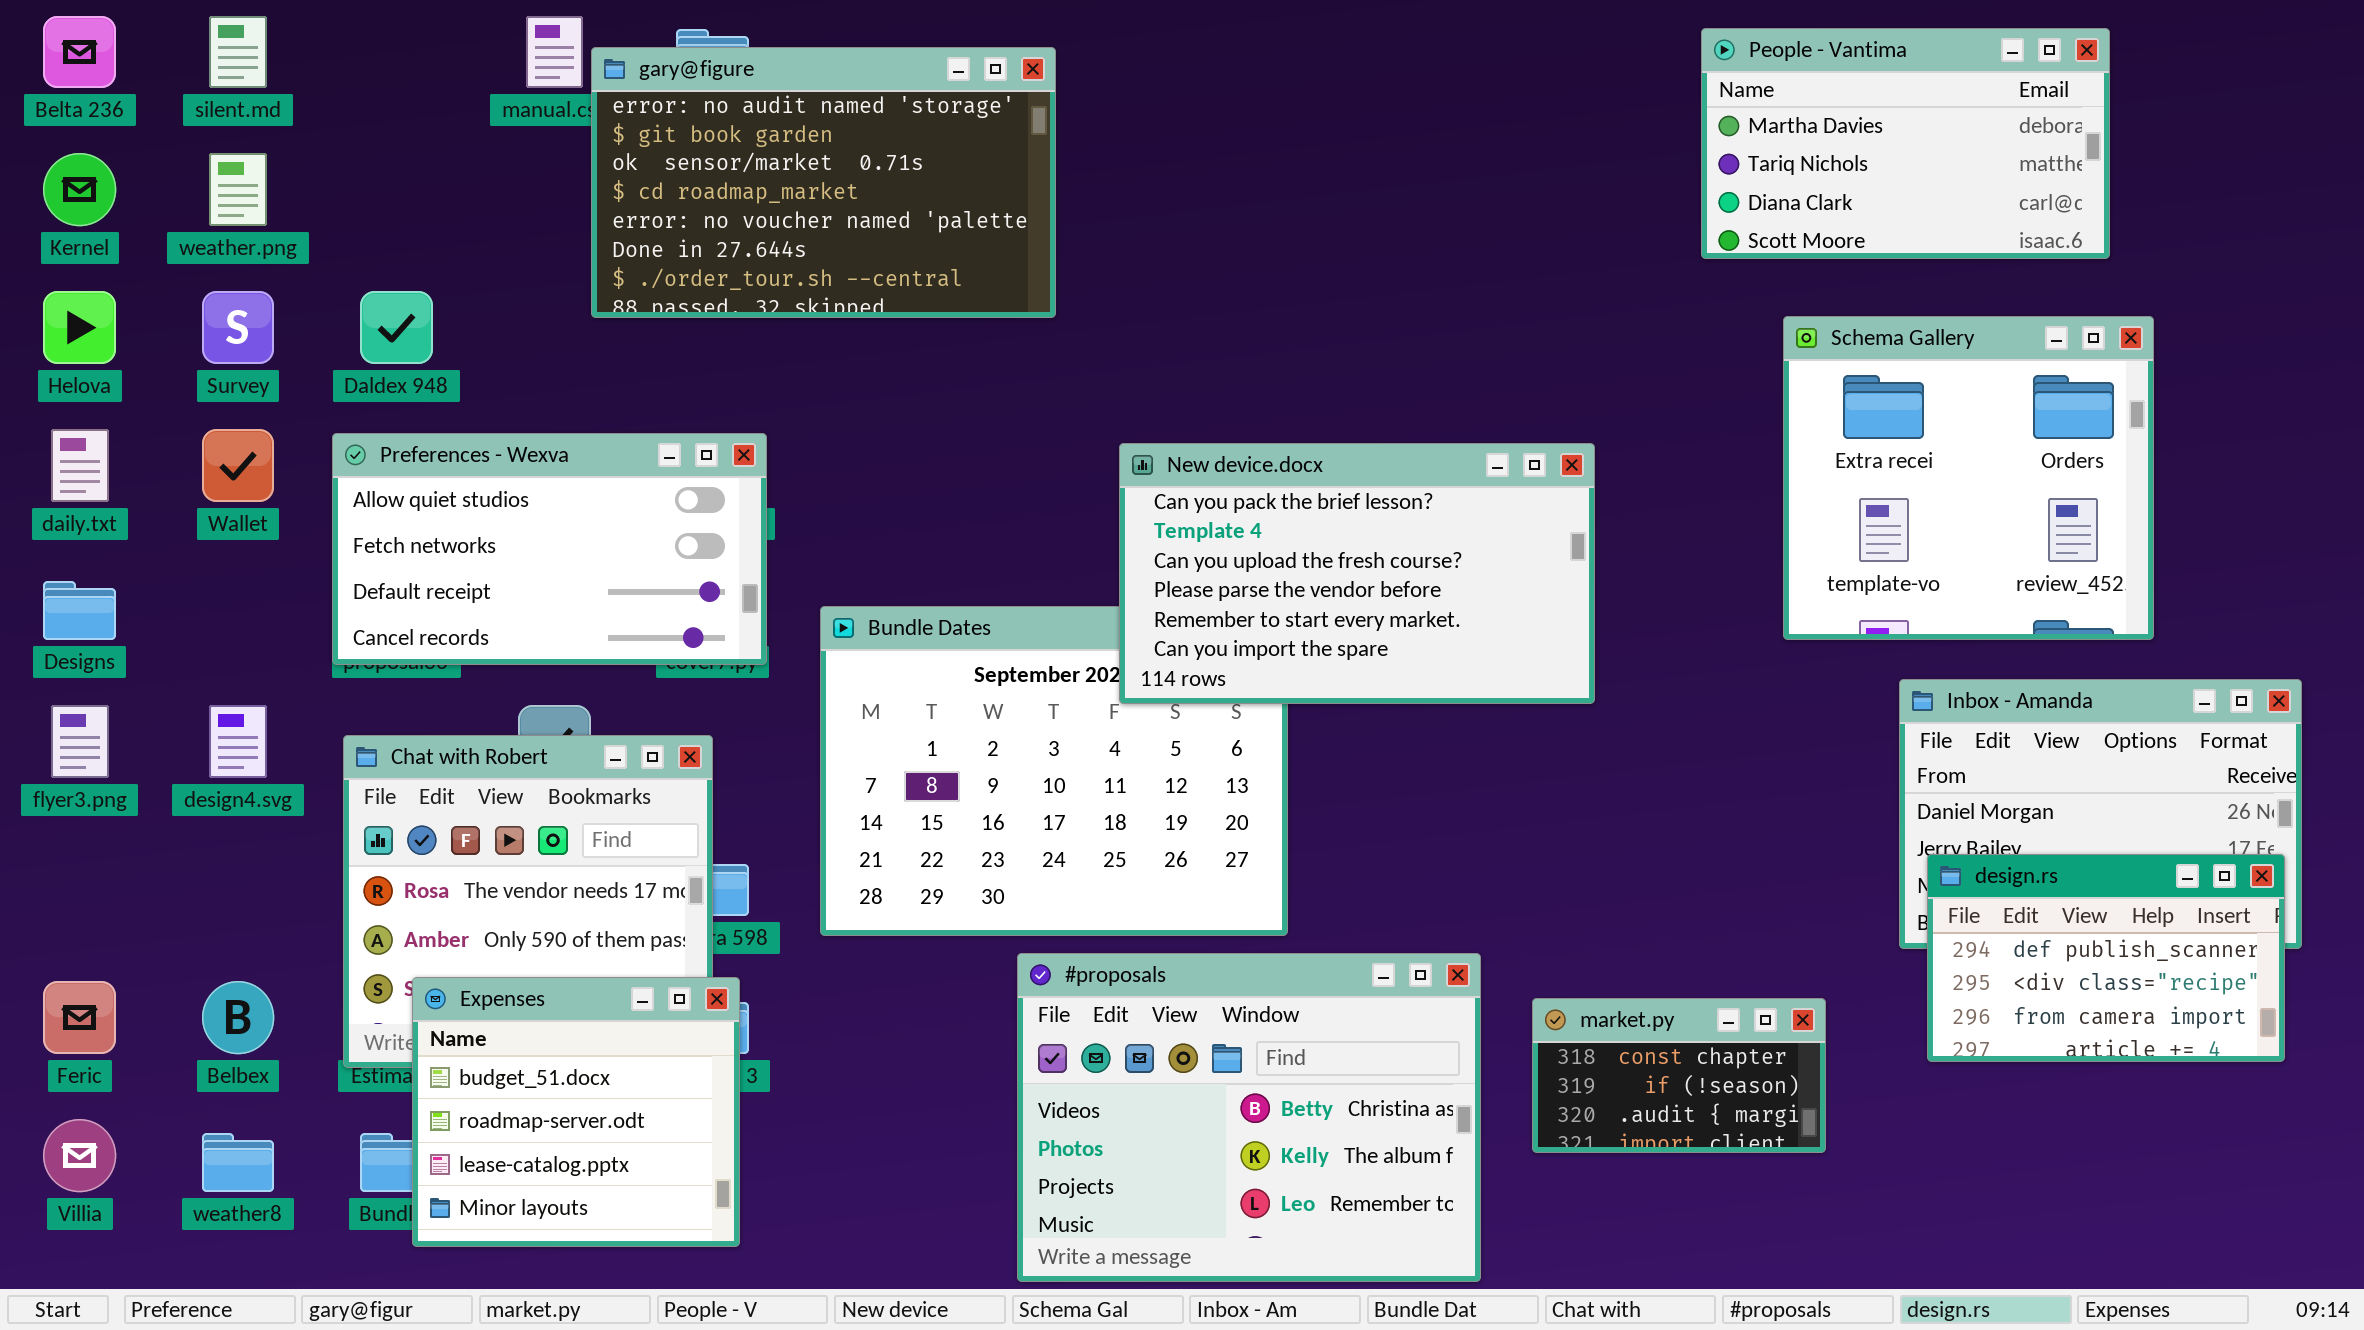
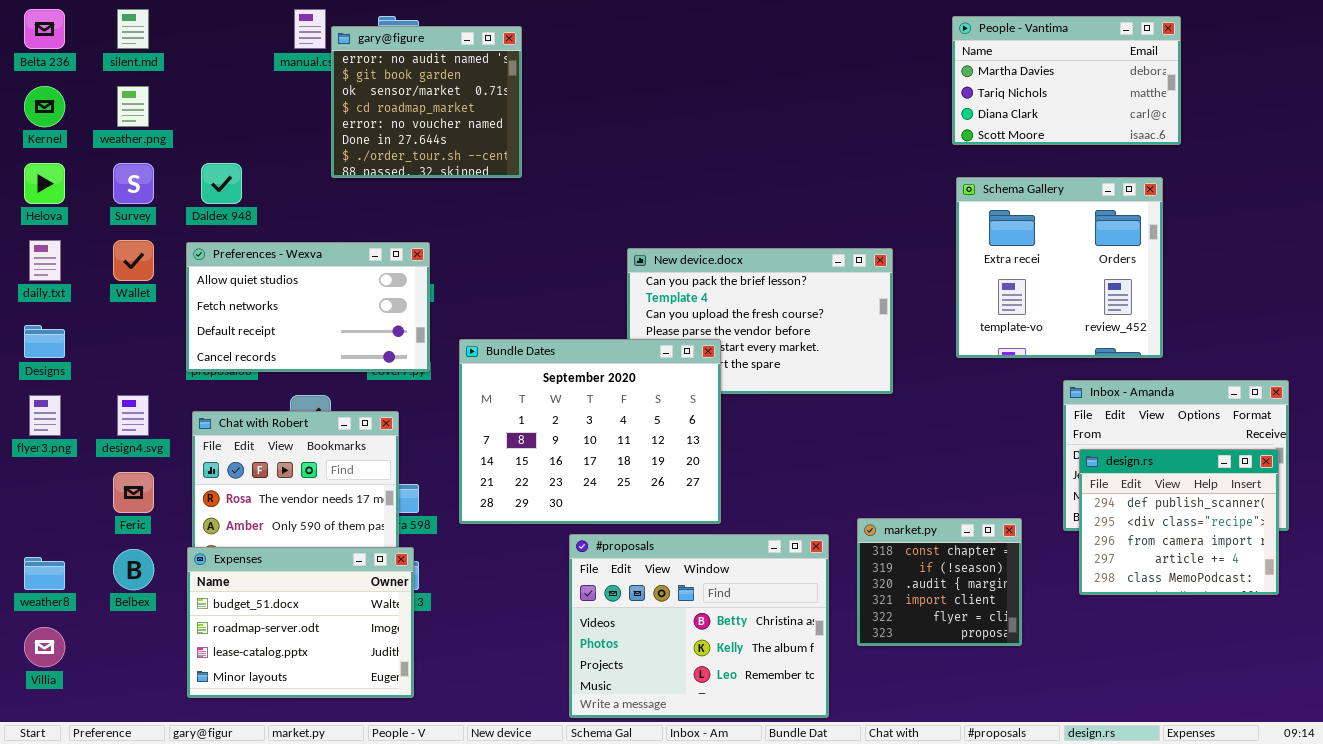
gary@figure: [591,47,1056,318] -> [331,26,522,178], resized
Schema Gallery: [1783,316,2154,640] -> [956,177,1163,358], moved
Bundle Dates: [820,606,1288,936] -> [459,339,721,524], raised
design.rs: [1927,854,2285,1062] -> [1079,449,1279,595], resized
Expenses: [412,977,740,1247] -> [187,547,414,698], resized
Feric: [43,981,116,1054] -> [113,472,154,513], moved
market.py: [1532,998,1826,1153] -> [857,518,1022,646], resized
weather8: [202,1133,274,1192] -> [24,557,65,590], moved

